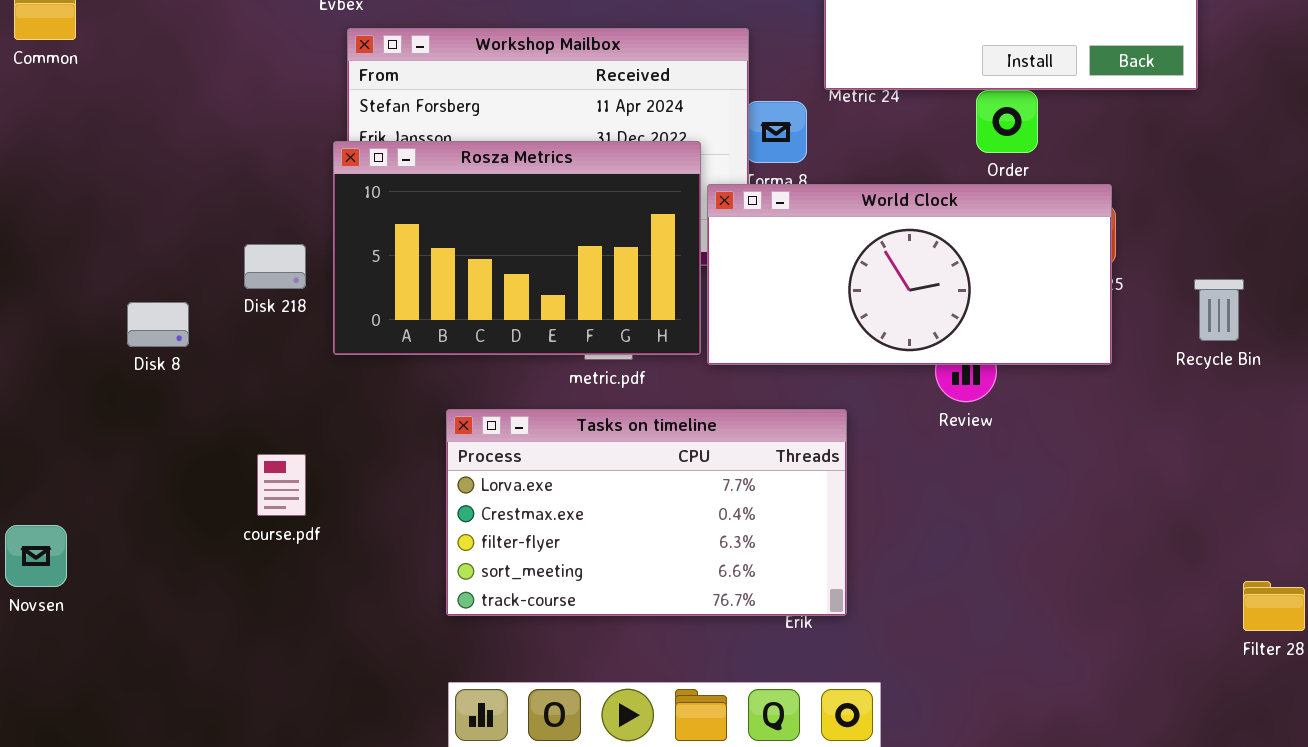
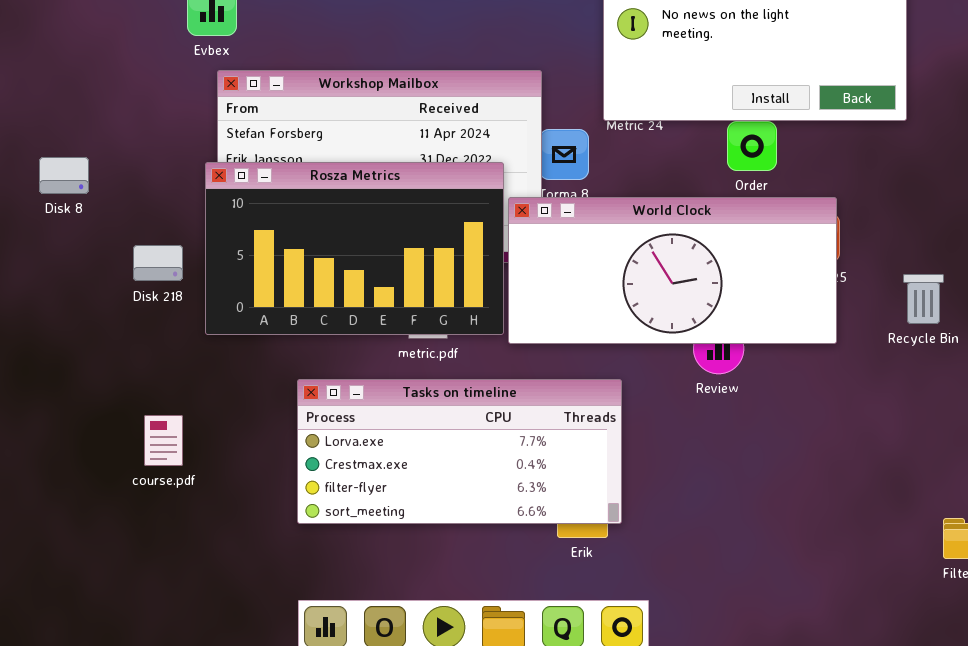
Disk 8: [127,302,189,347] -> [39,157,89,194], moved
Tasks on timeline: [446,409,847,616] -> [297,379,622,524], resized

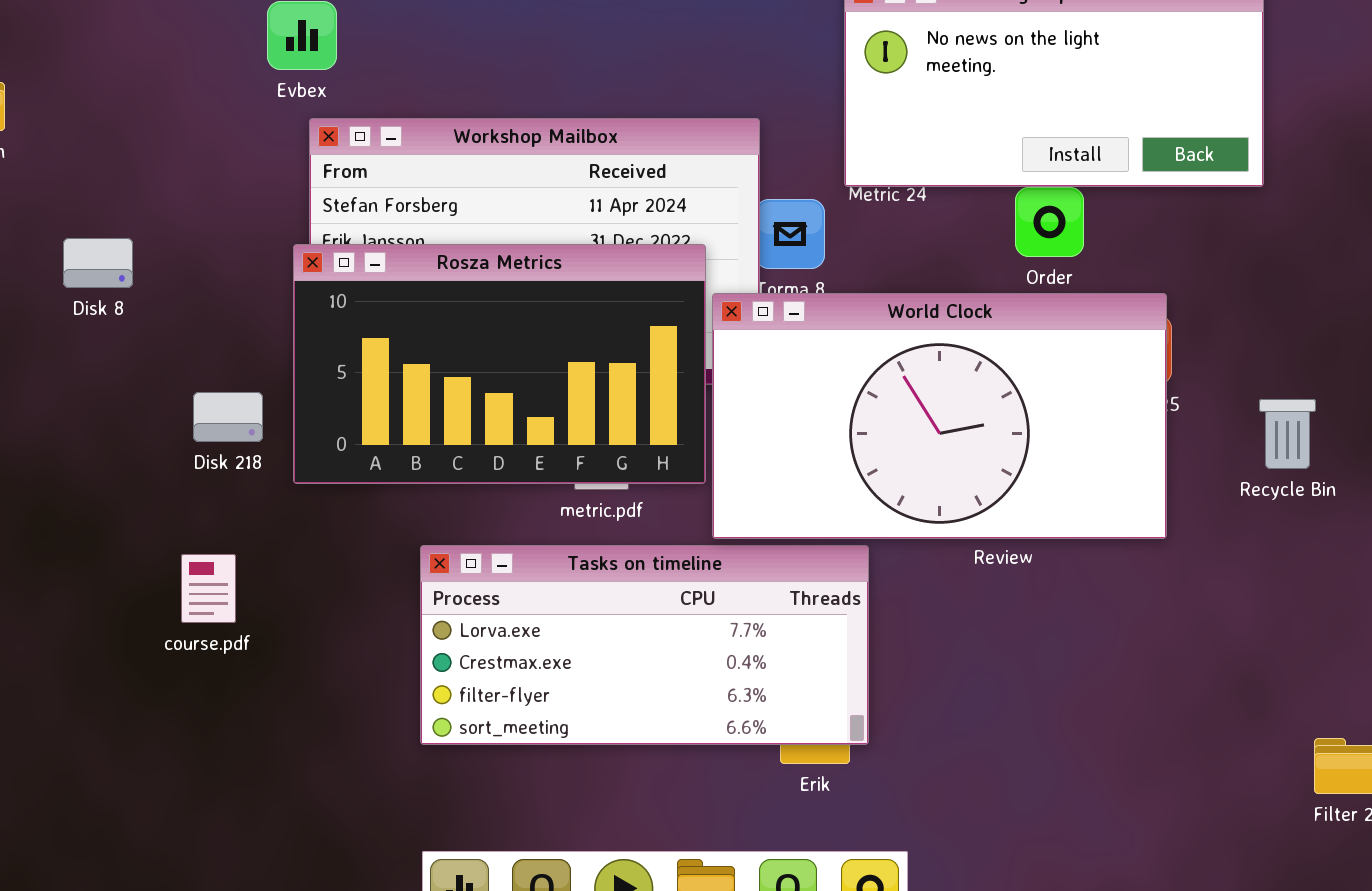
World Clock: [508,197,837,344] -> [712,293,1167,539], resized
Disk 218: [133,245,183,281] -> [193,392,263,442], moved
course.pdf: [144,415,183,466] -> [181,554,236,623], moved

